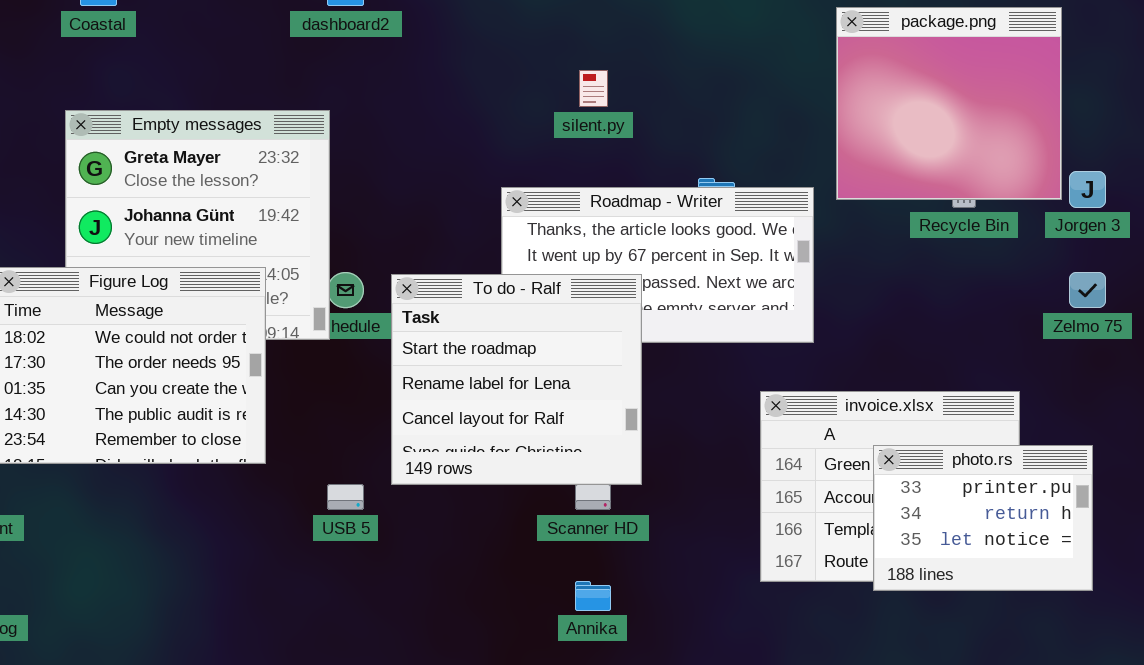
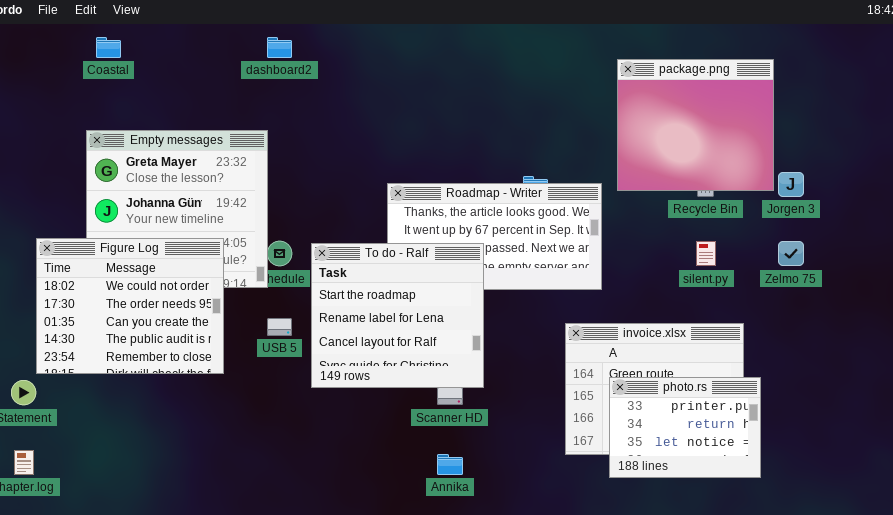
silent.py: [579,70,608,107] -> [696,241,716,266], moved
photo.rs: [873,445,1093,591] -> [609,377,761,478], moved
USB 5: [327,484,364,510] -> [267,318,292,336], moved

